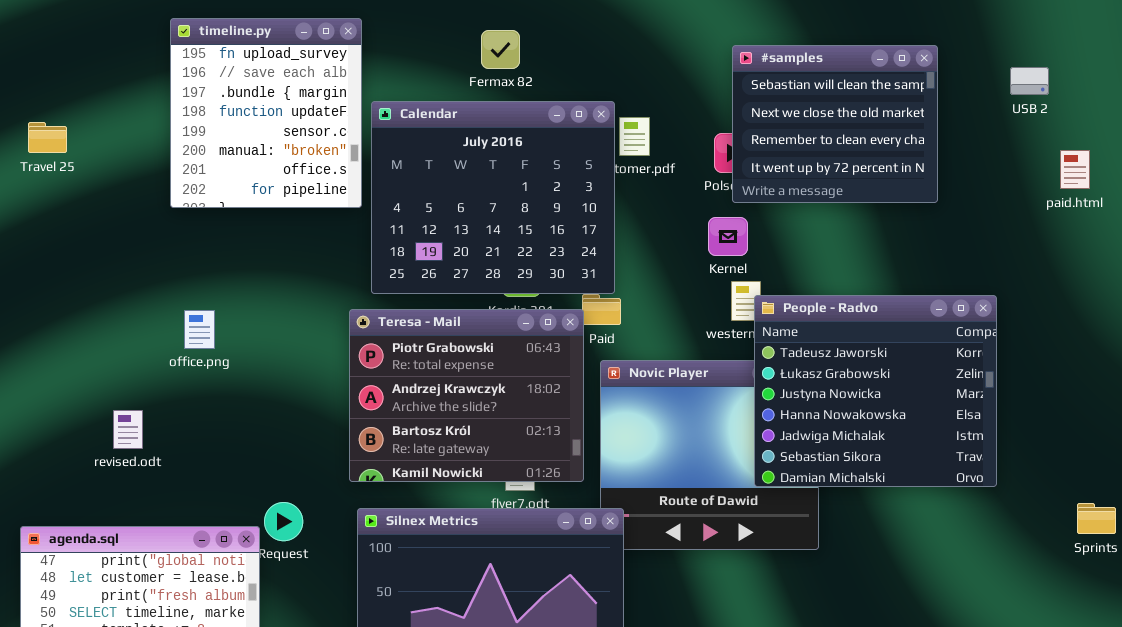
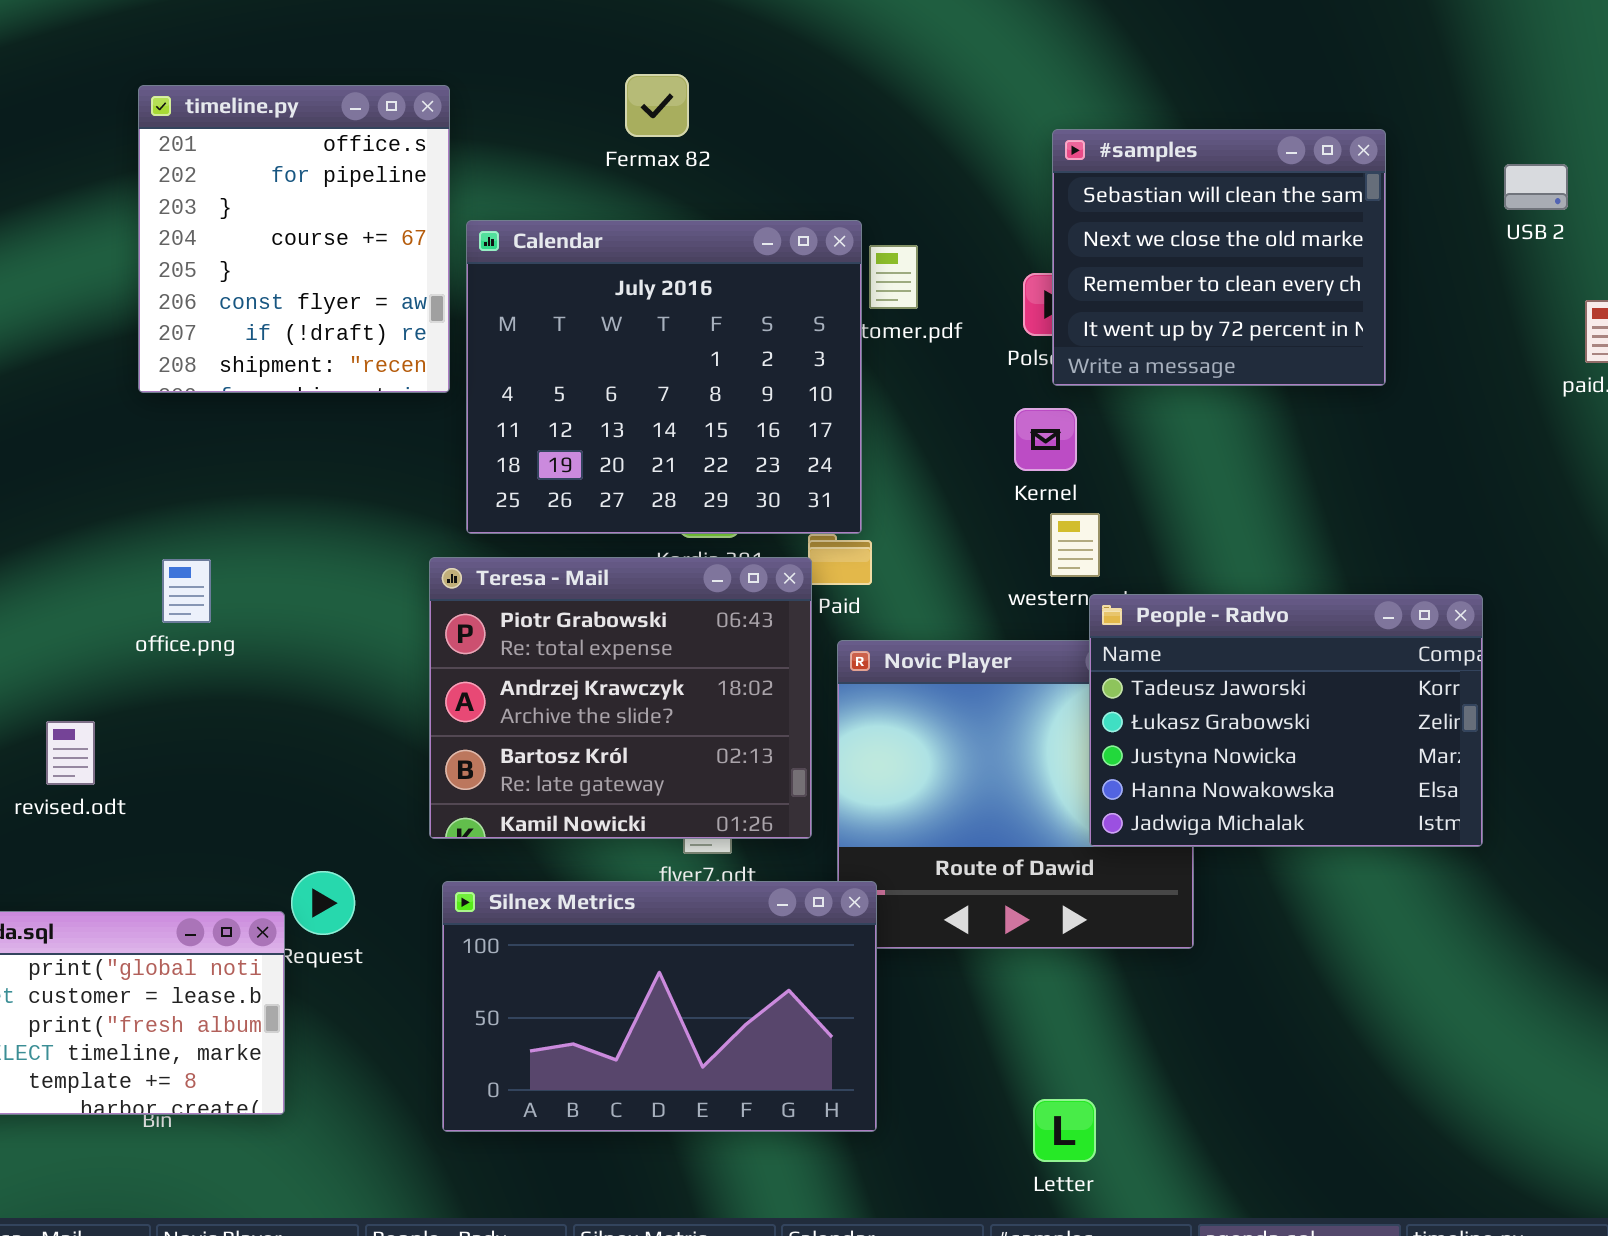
timeline.py: [170,18,362,208] -> [138,85,450,393], scrolled down 6 rows
Fermax 82: [481,30,520,69] -> [625,74,689,137], moved
People - Radvo: [754,295,997,487] -> [1089,594,1483,847], resized

